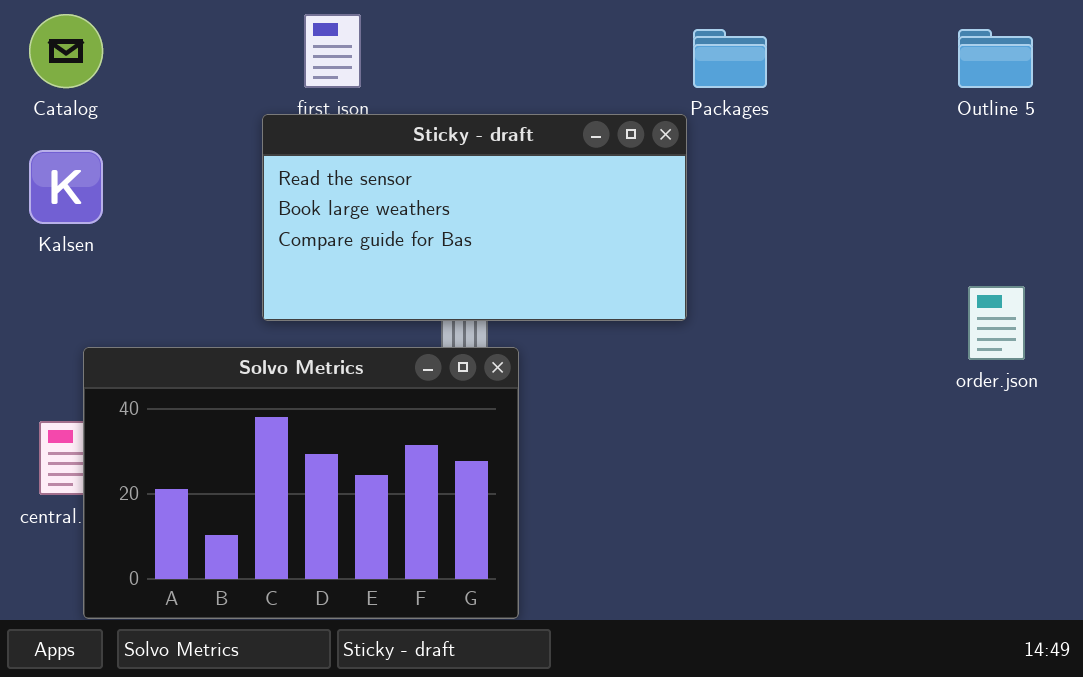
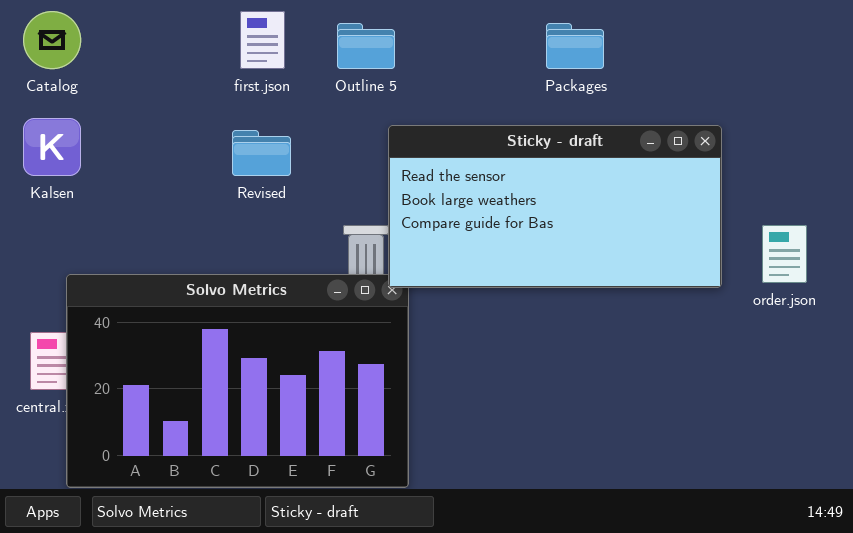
Outline 5: [958,29,1033,88] -> [337,23,395,69], moved
Sticky - draft: [262,114,687,321] -> [388,125,722,288], moved

